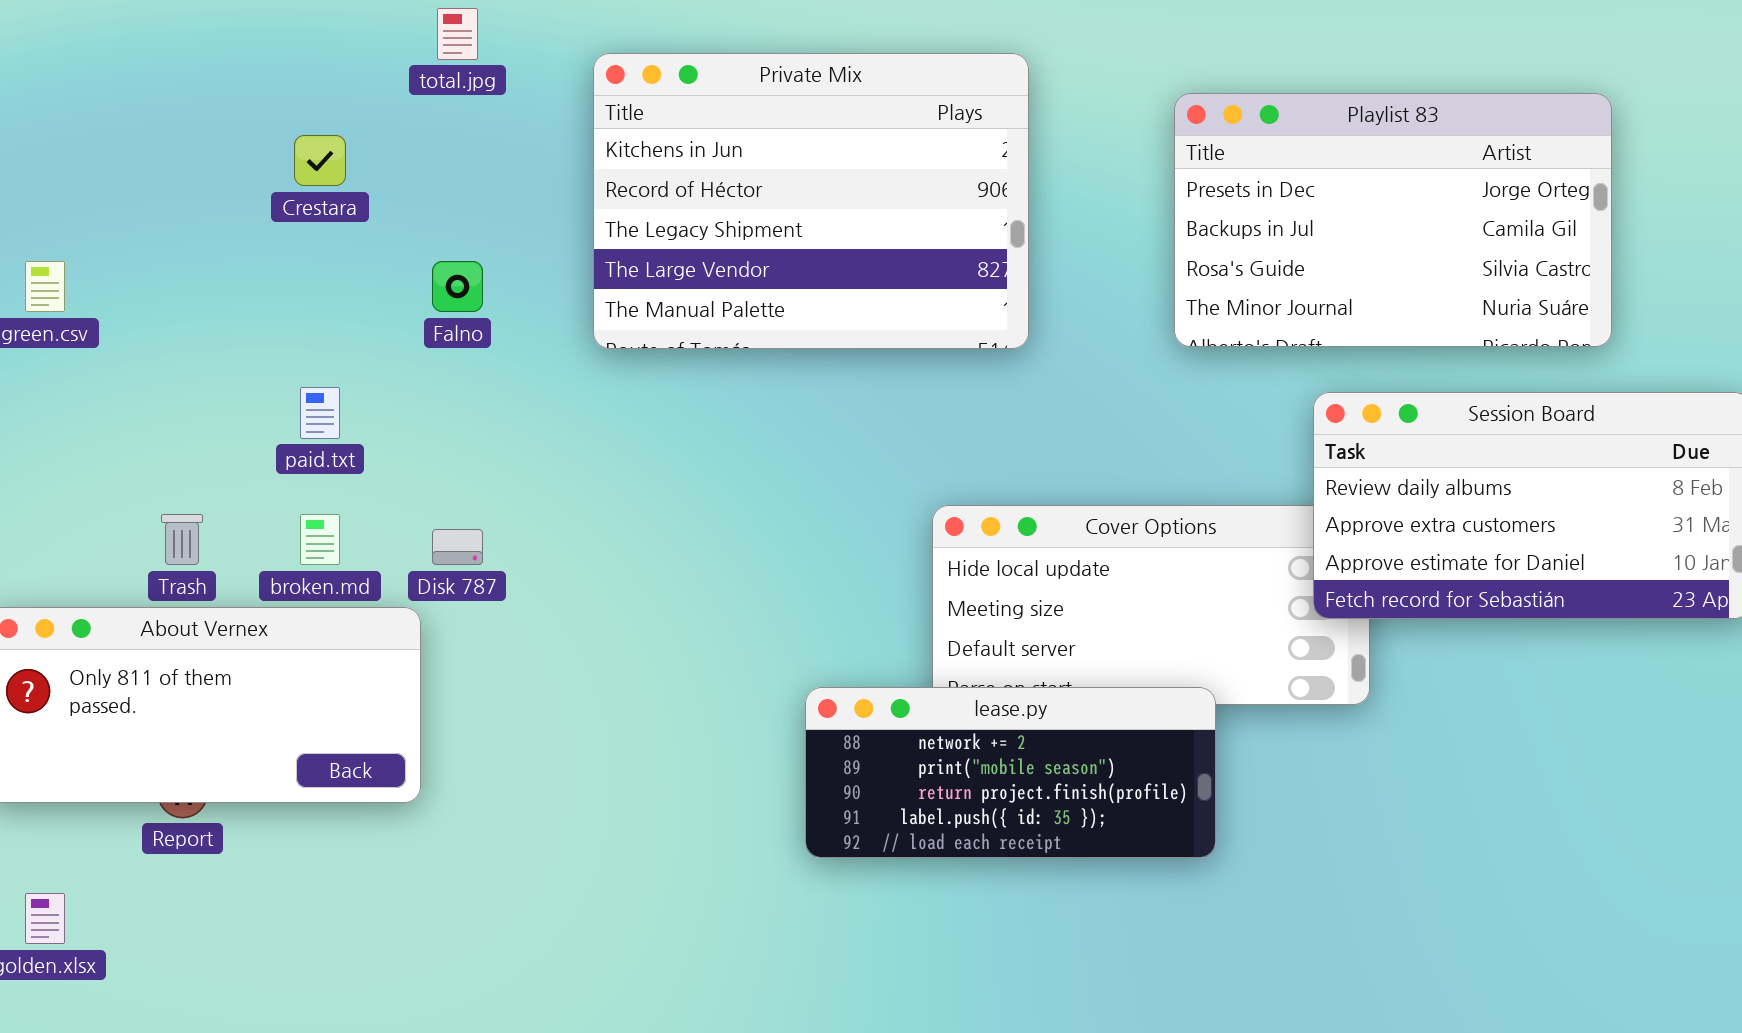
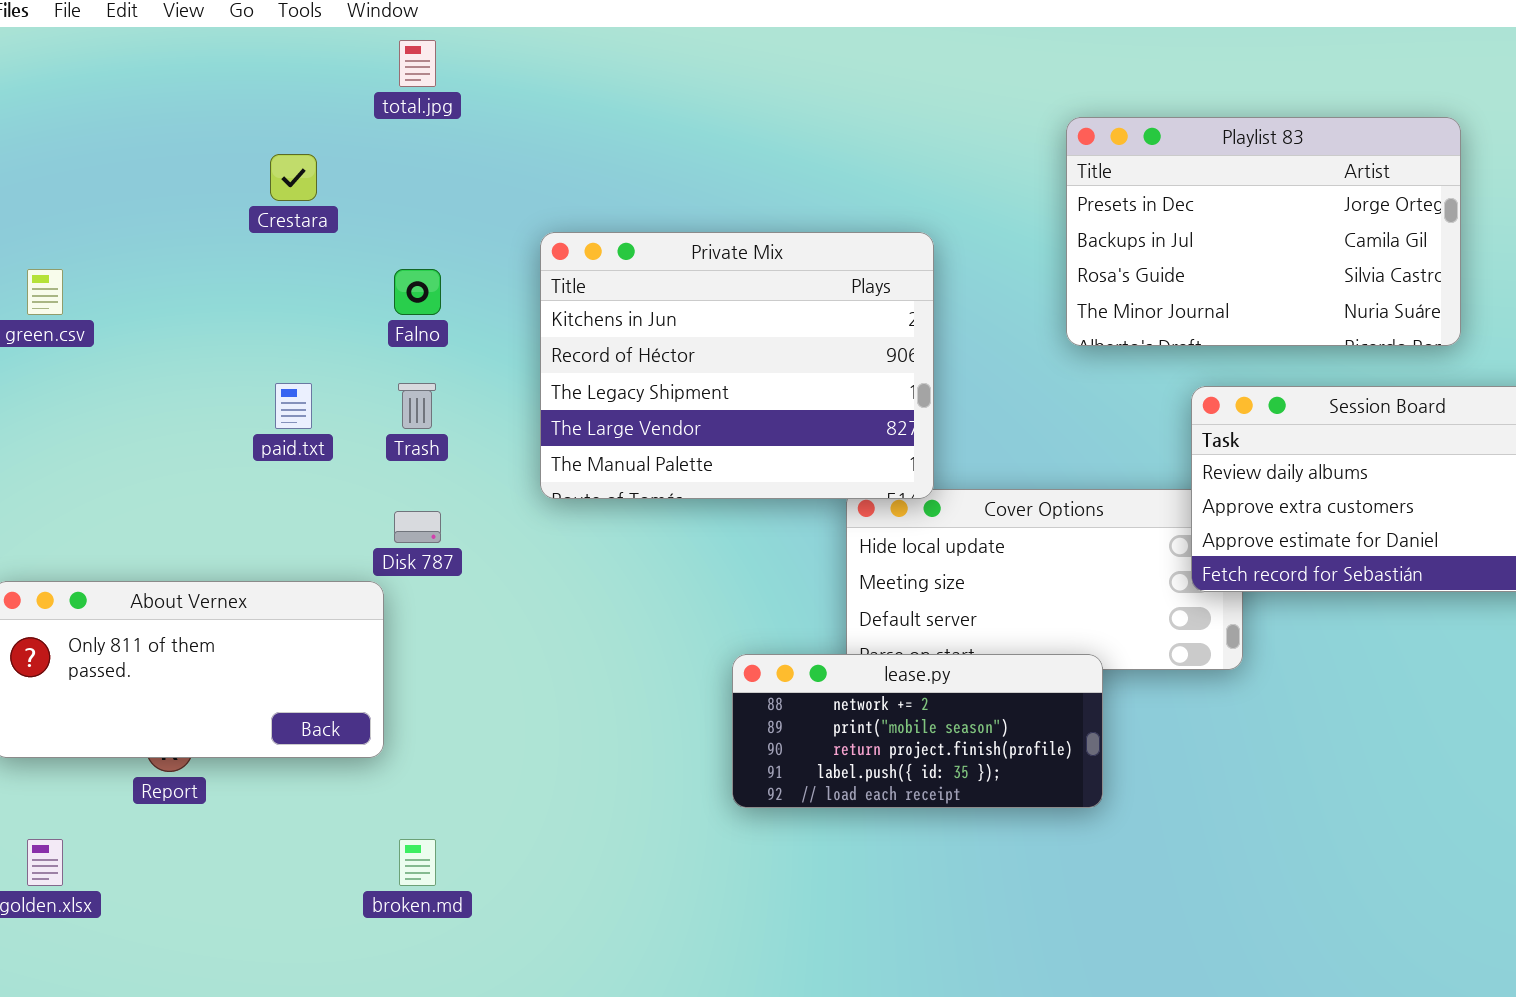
Private Mix: [593,53,1029,349] -> [540,232,934,499], moved
Trash: [161,514,203,565] -> [398,383,436,429], moved
broken.md: [300,514,340,565] -> [399,839,436,886], moved

